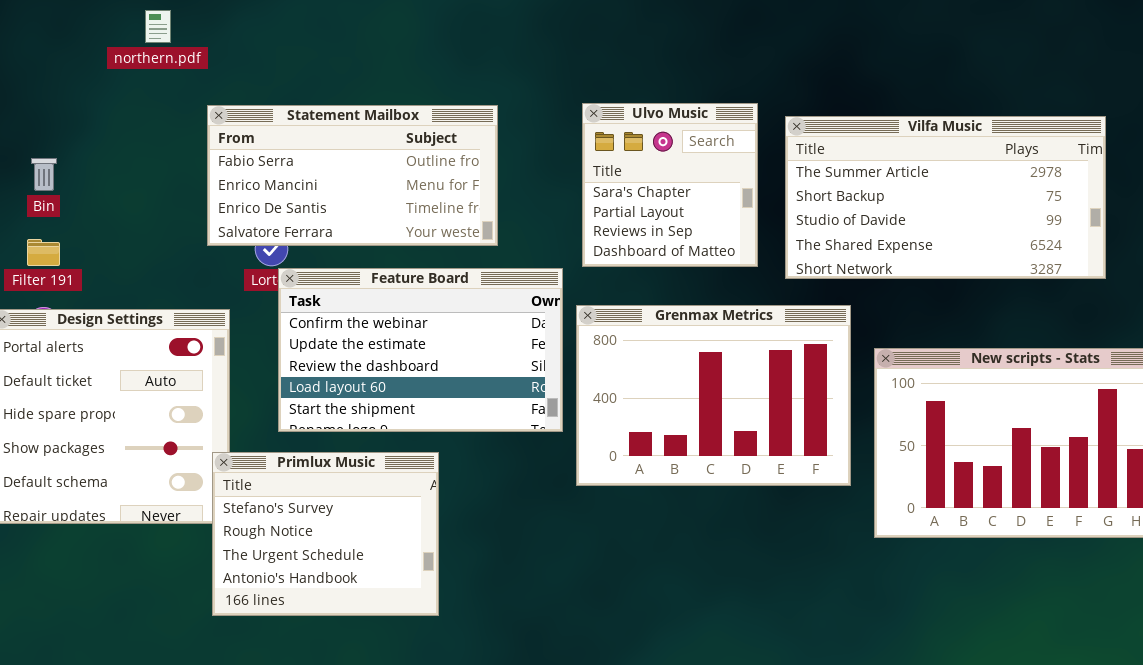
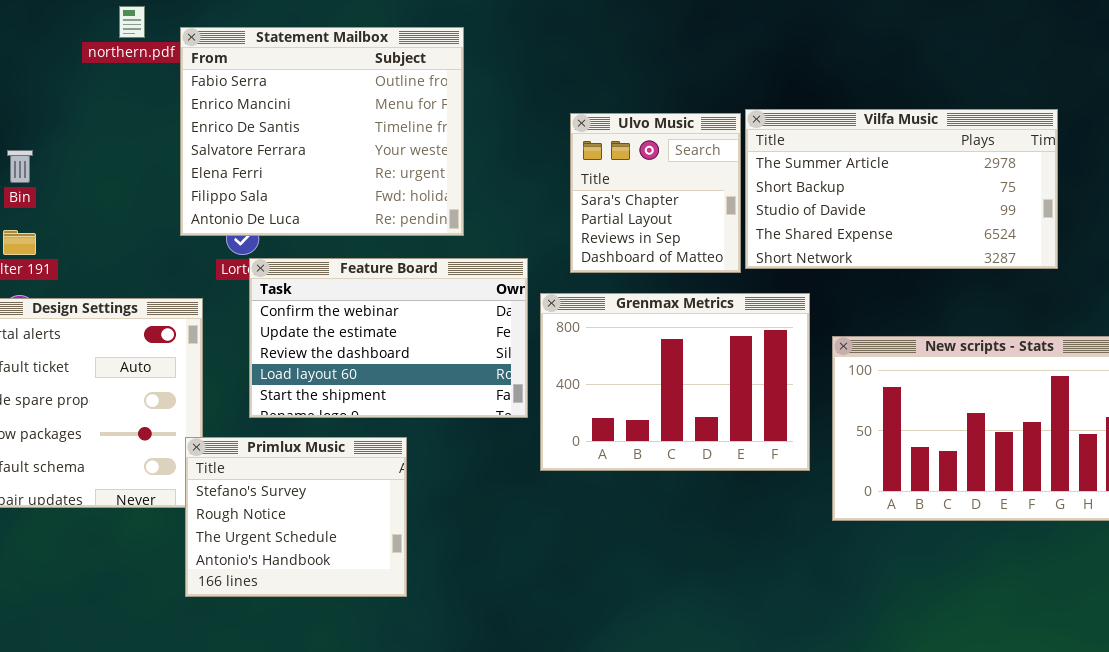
Ulvo Music: [582,103,758,267] -> [570,113,741,273], moved
Statement Mailbox: [207,105,498,246] -> [180,27,464,236], resized

